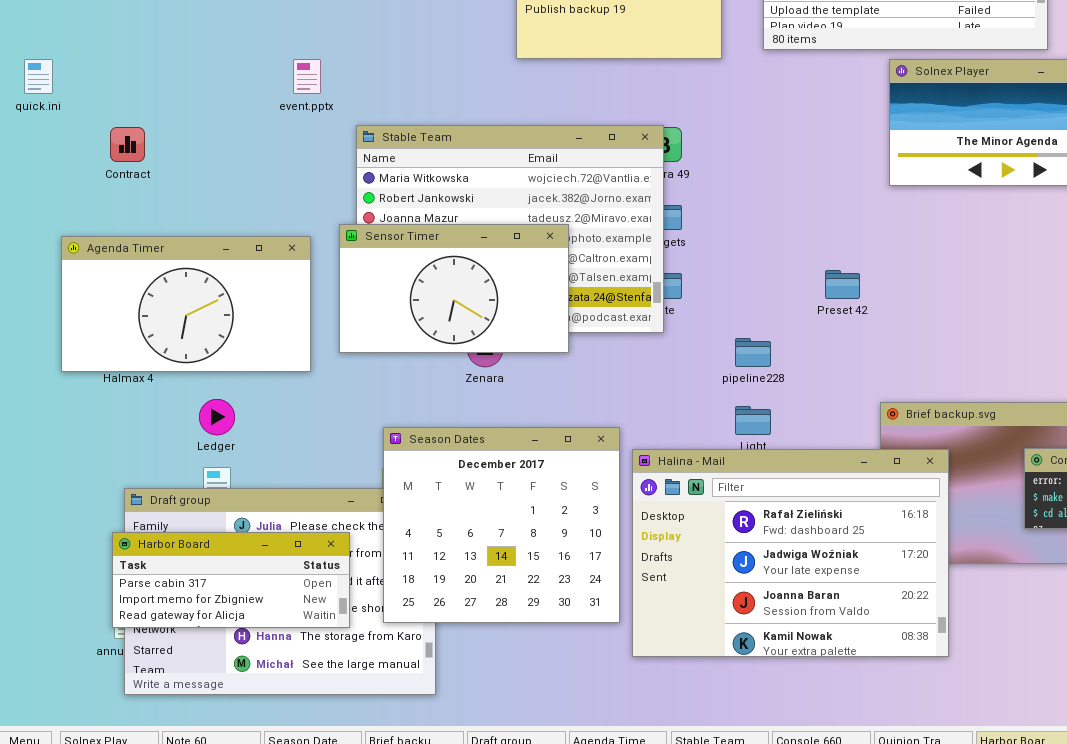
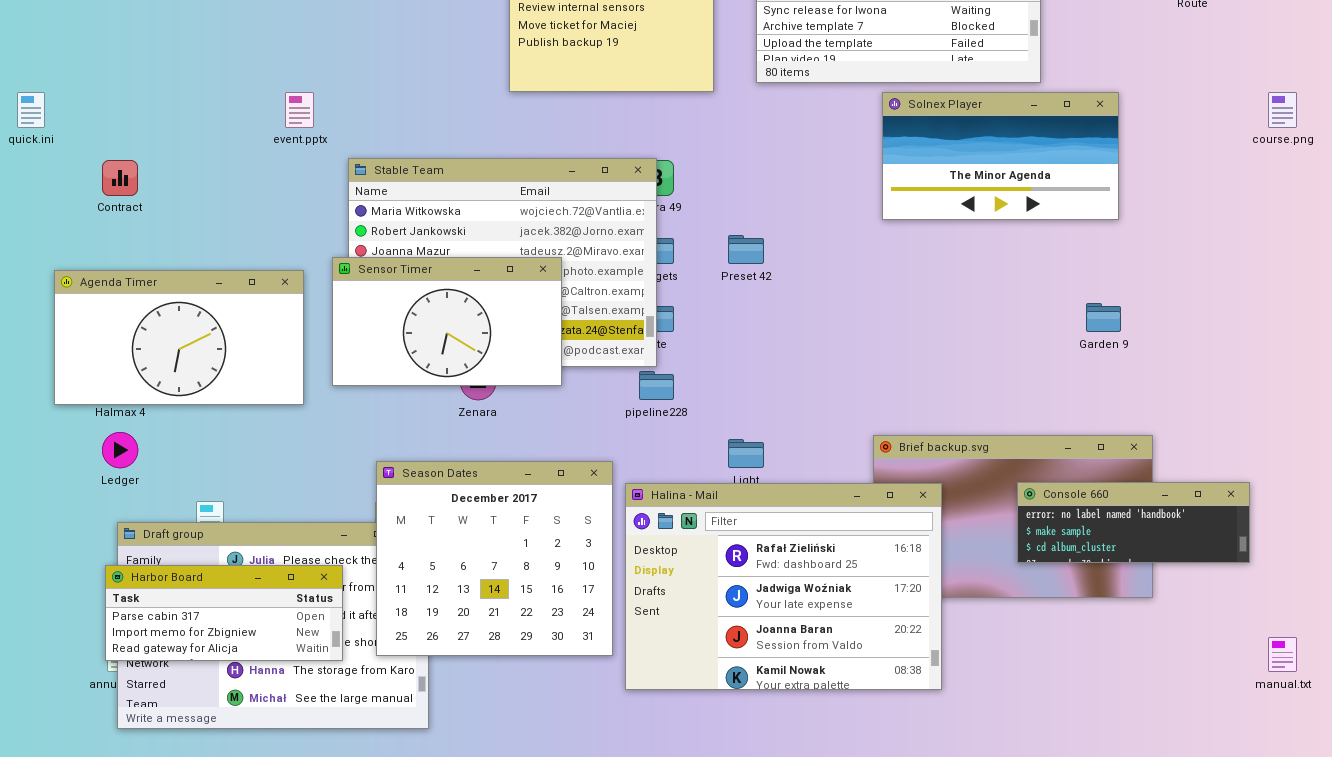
Preset 42: [825,270,860,299] -> [728,235,764,264], moved
pipeline228: [735,338,771,367] -> [639,371,674,400], moved
Ledger: [199,399,235,435] -> [102,432,138,468], moved

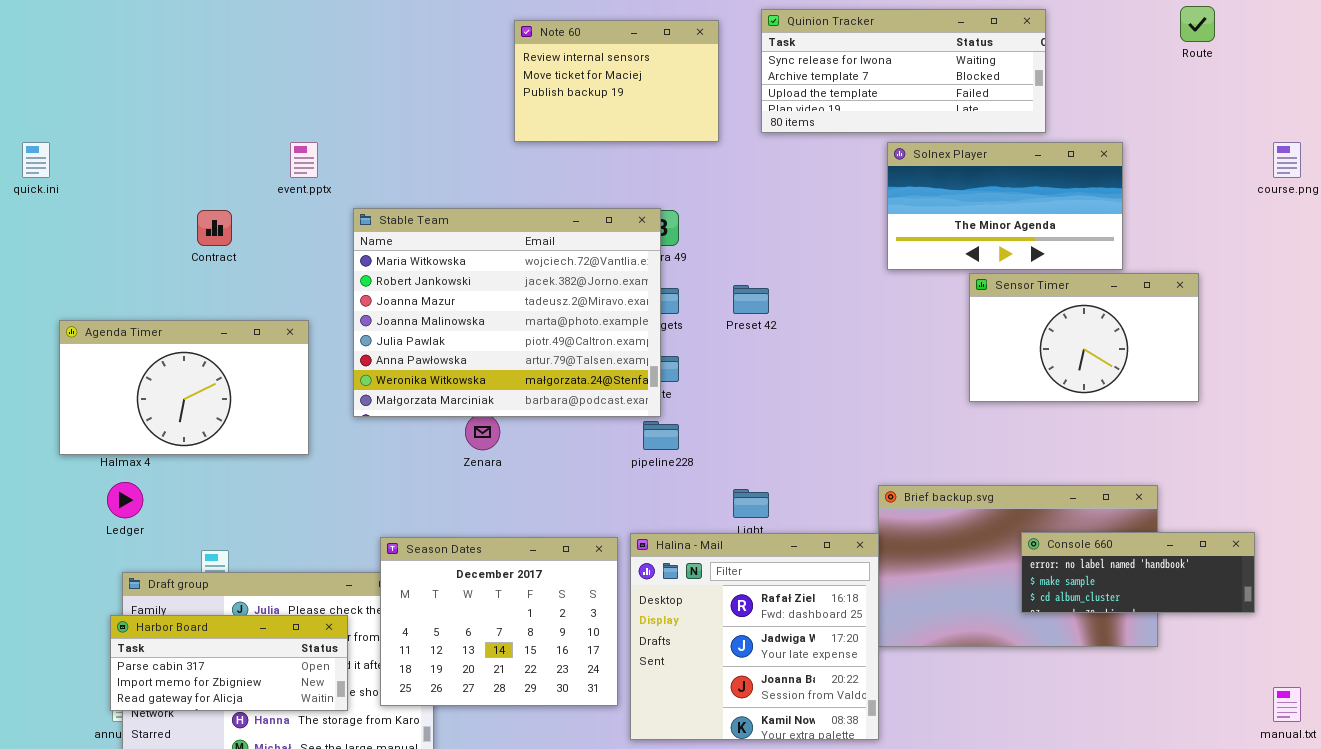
Contract: [102,160,138,196] -> [197,210,232,246], moved
Sensor Timer: [332,257,562,386] -> [969,273,1199,402], moved
Season Dates: [376,461,613,656] -> [380,537,618,706], resized
Halina - Mail: [625,483,942,690] -> [630,533,879,740], resized

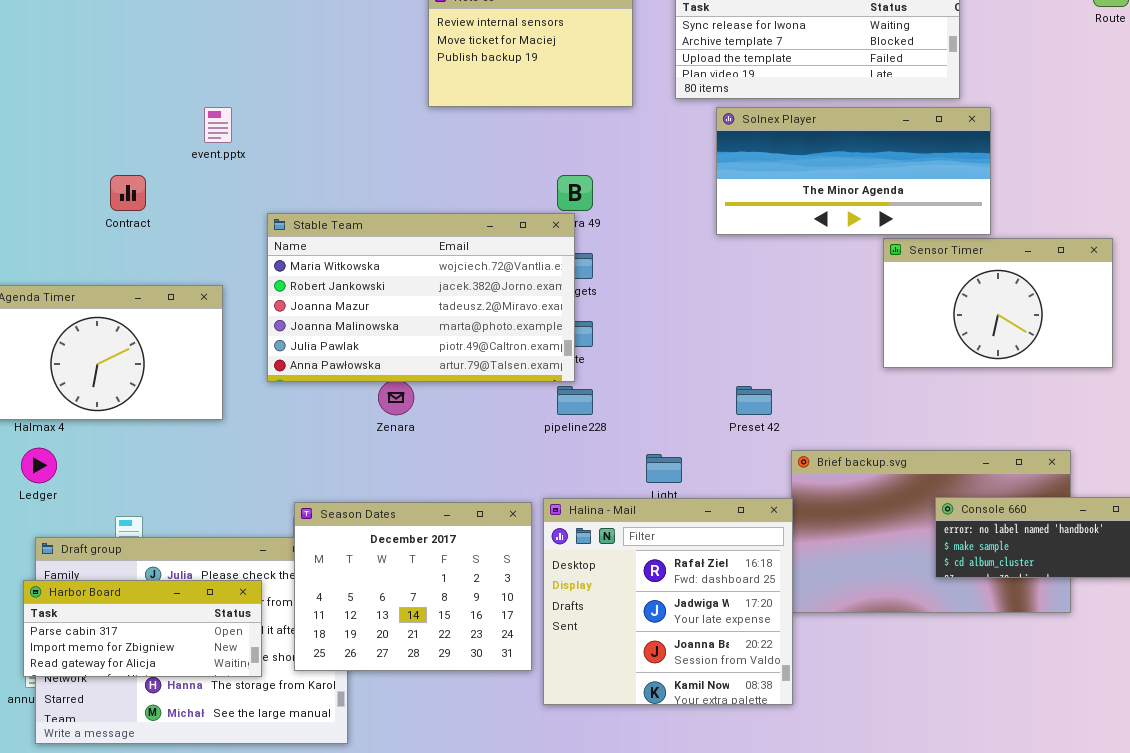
Solnex Player: [887,142,1123,270] -> [716,107,991,235], moved, resized
Stable Team: [353,208,661,417] -> [267,213,575,382], resized
Preset 42: [733,285,769,314] -> [736,386,772,415], moved

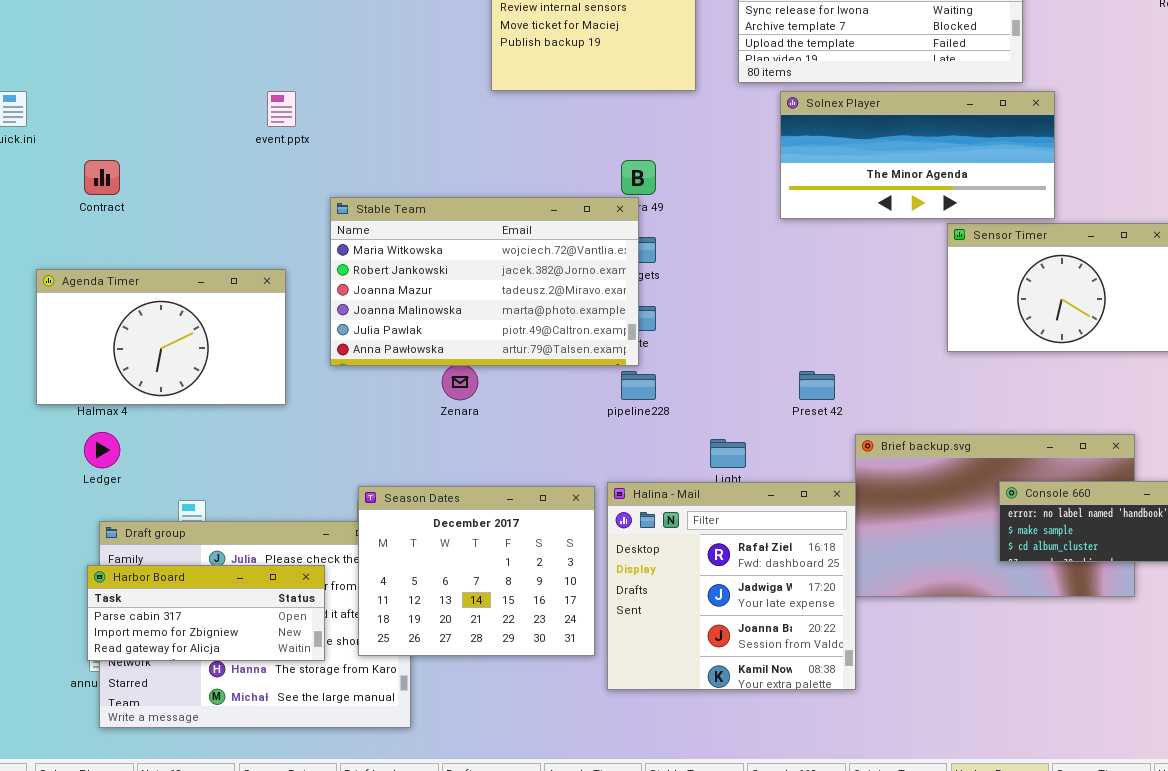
Contract: [110,175,146,211] -> [84,160,120,195], moved

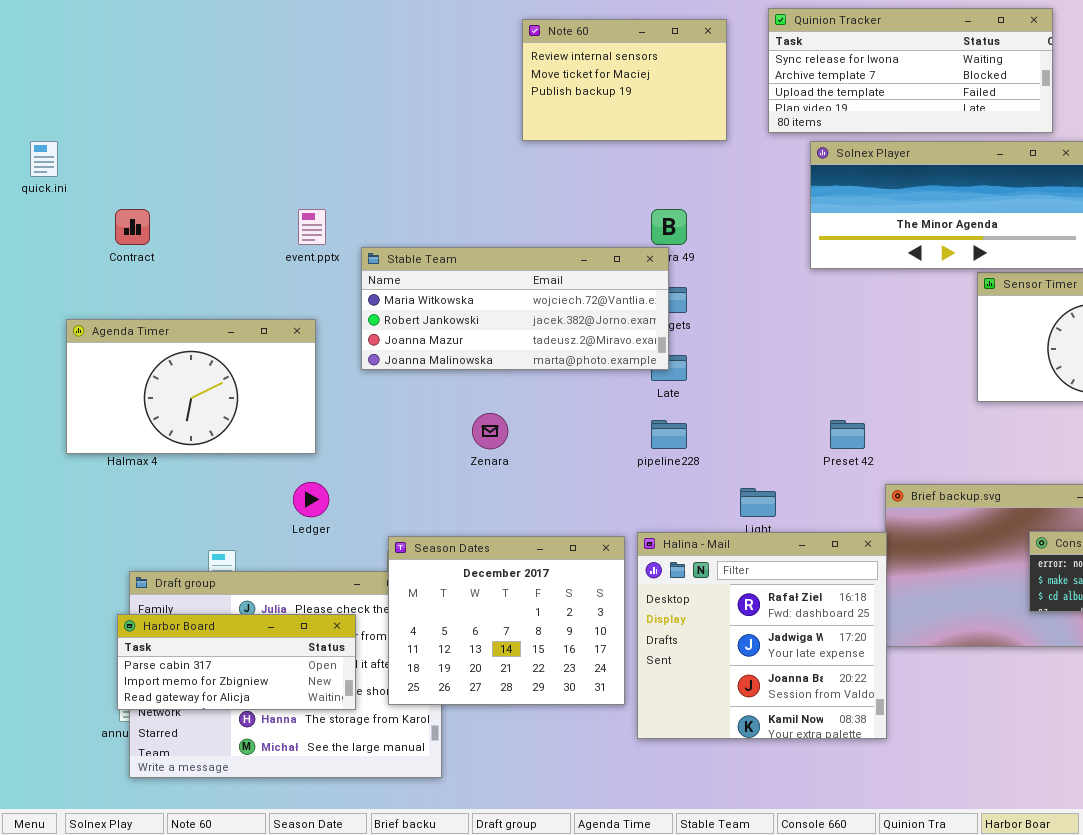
event.pptx: [267,91,296,127] -> [298,209,326,245], moved
Stable Team: [330,197,639,366] -> [361,247,669,370], resized
Ledger: [84,432,120,468] -> [293,482,329,517], moved

